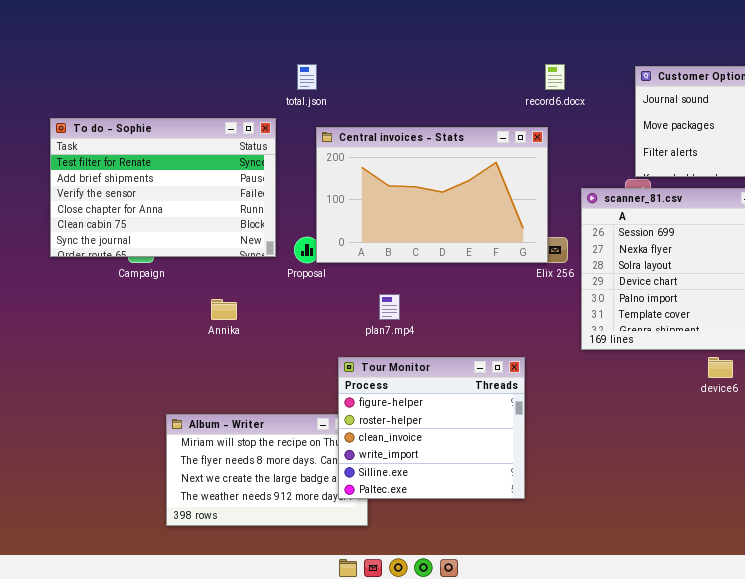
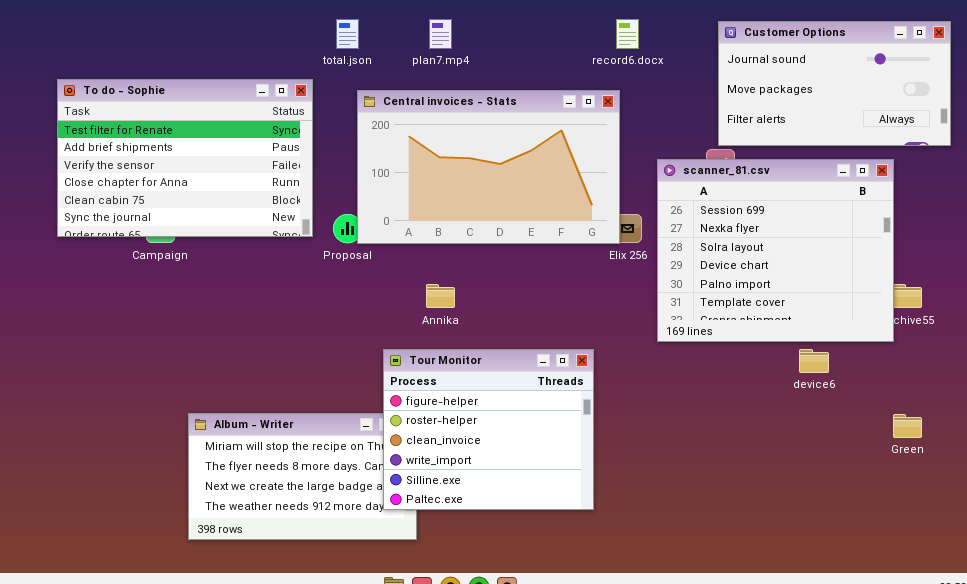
plan7.mp4: [379,294,400,320] -> [429,19,452,49], moved
Annika: [211,299,237,320] -> [426,284,455,308], moved

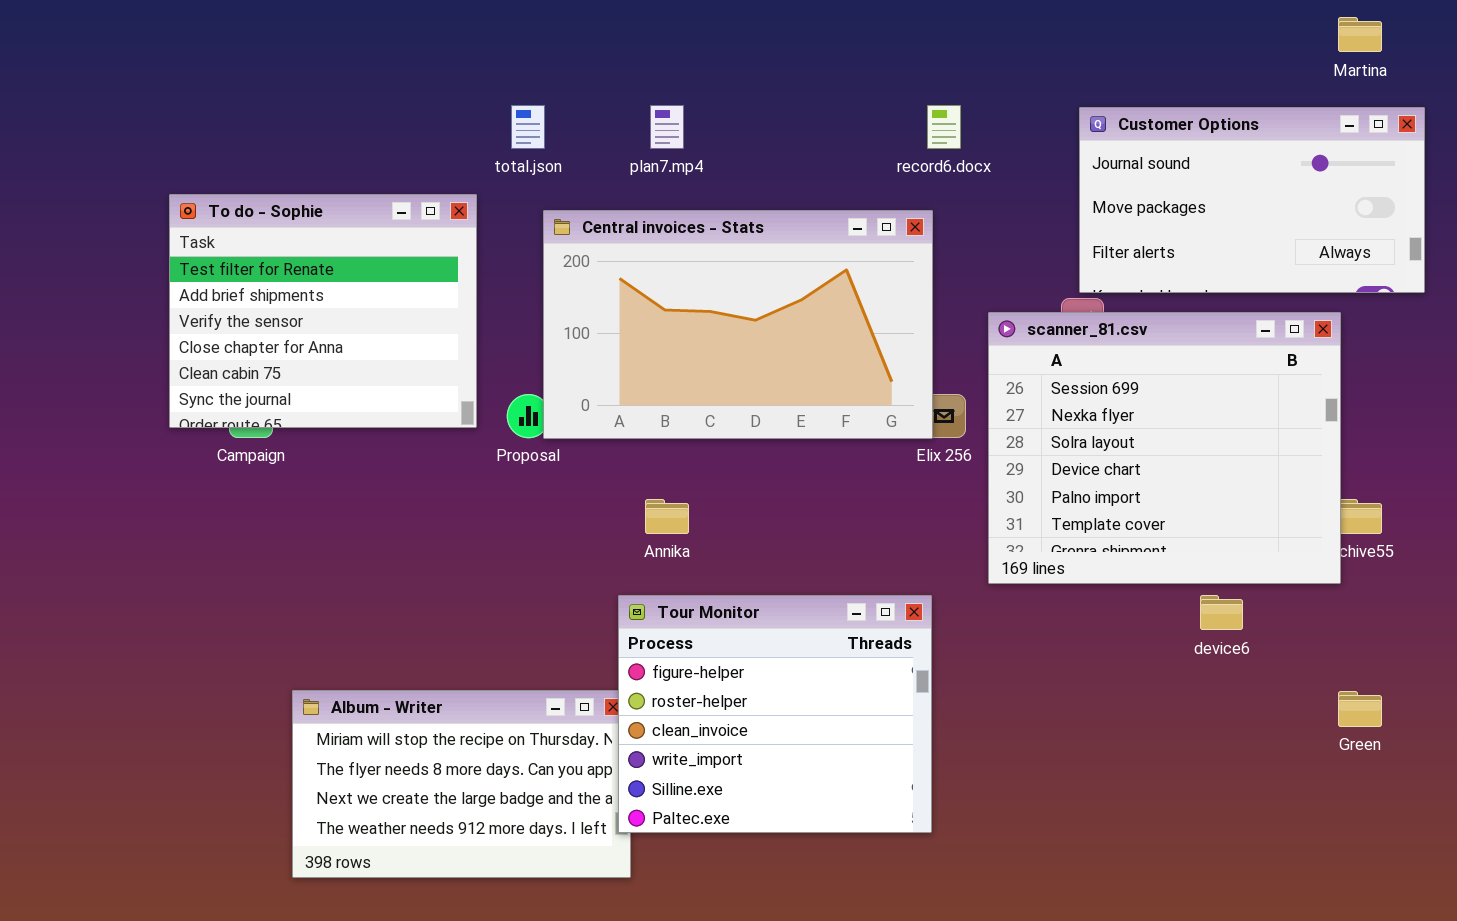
To do - Sophie: [57,79,313,237] -> [169,194,477,428], resized
Tour Monitor: [383,349,594,510] -> [618,595,932,833], moved

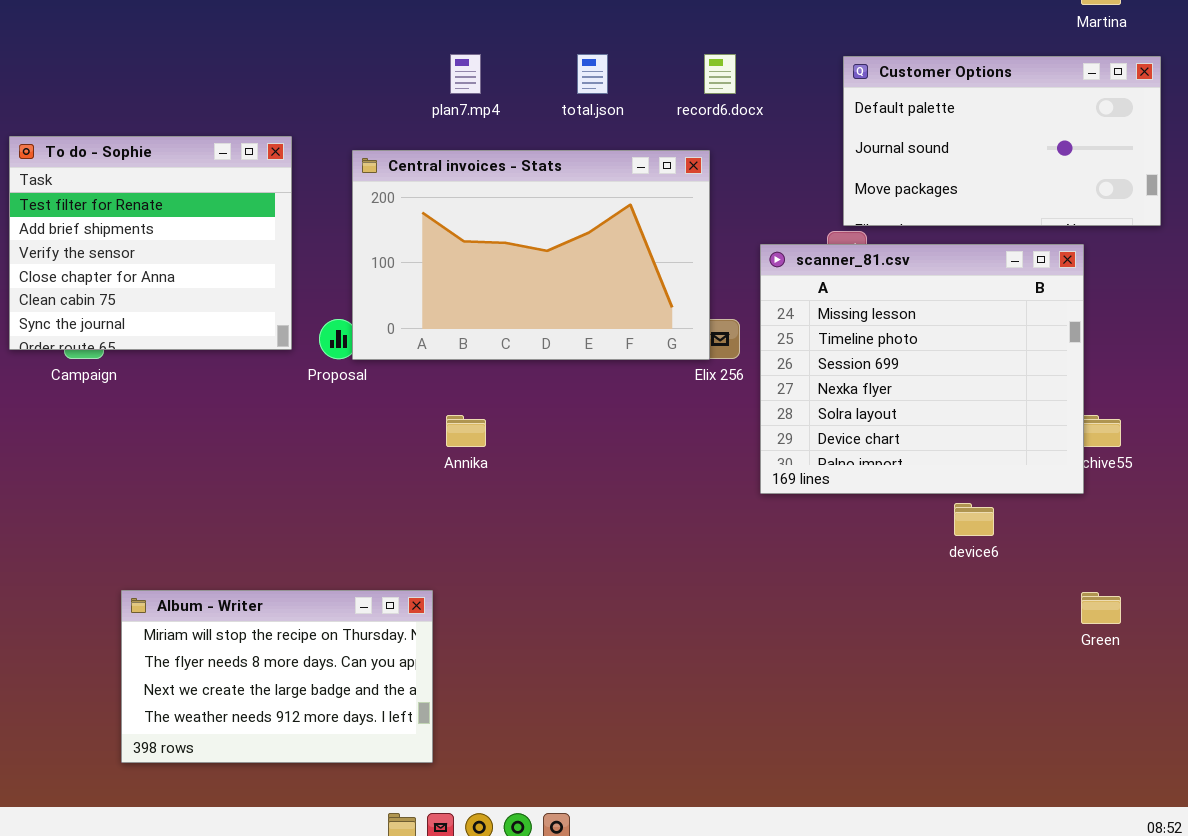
total.json: [511,105,545,149] -> [577,54,608,94], moved
Customer Options: [1079,107,1425,293] -> [843,56,1161,226], scrolled up 1 row
scanner_81.csv: [988,312,1341,584] -> [760,244,1084,494], scrolled up 2 rows
Tour Monitor: [618,595,932,833] -> none, closed

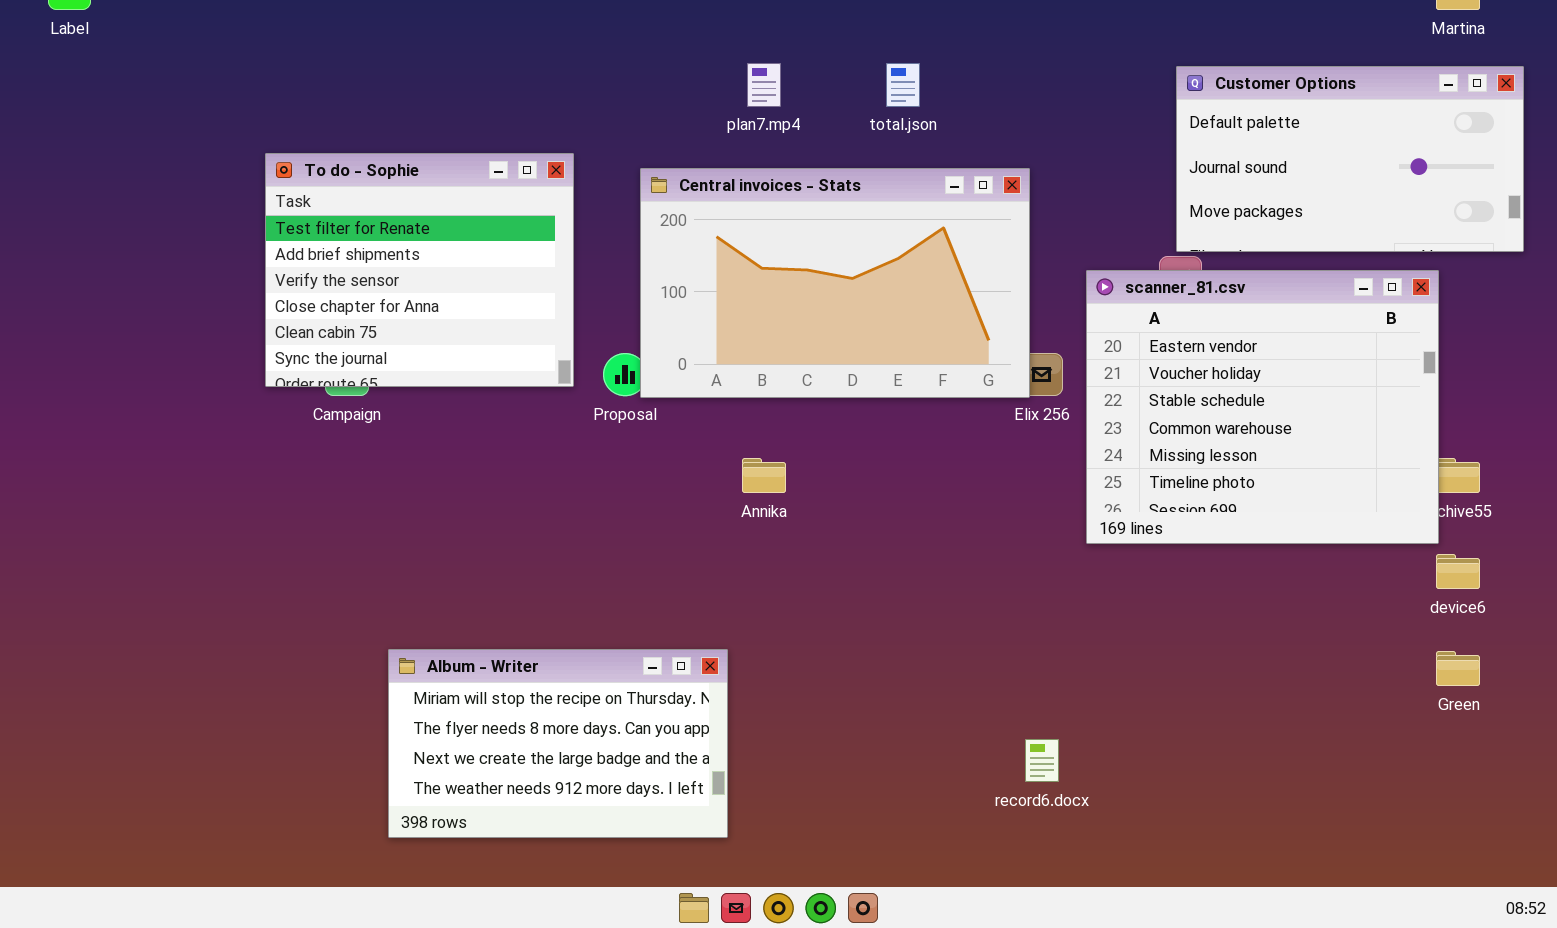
record6.docx: [704,54,736,94] -> [1025,739,1059,782], moved
scanner_81.csv: [760,244,1084,494] -> [1086,270,1439,544], scrolled up 4 rows
device6: [954,503,994,536] -> [1436,554,1480,589], moved

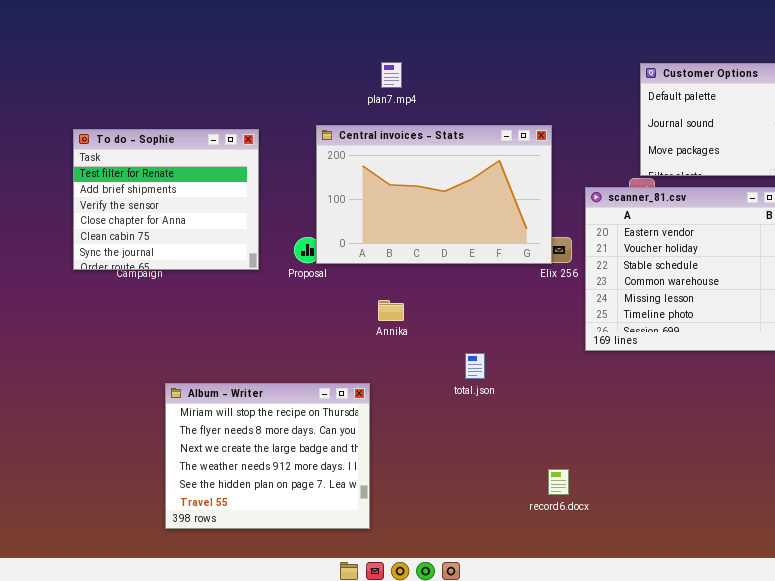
total.json: [886,63,920,107] -> [465,353,485,379], moved
To do - Sophie: [265,153,574,387] -> [73,129,259,270], moved
Album - Writer: [388,649,728,838] -> [165,383,370,529], resized

